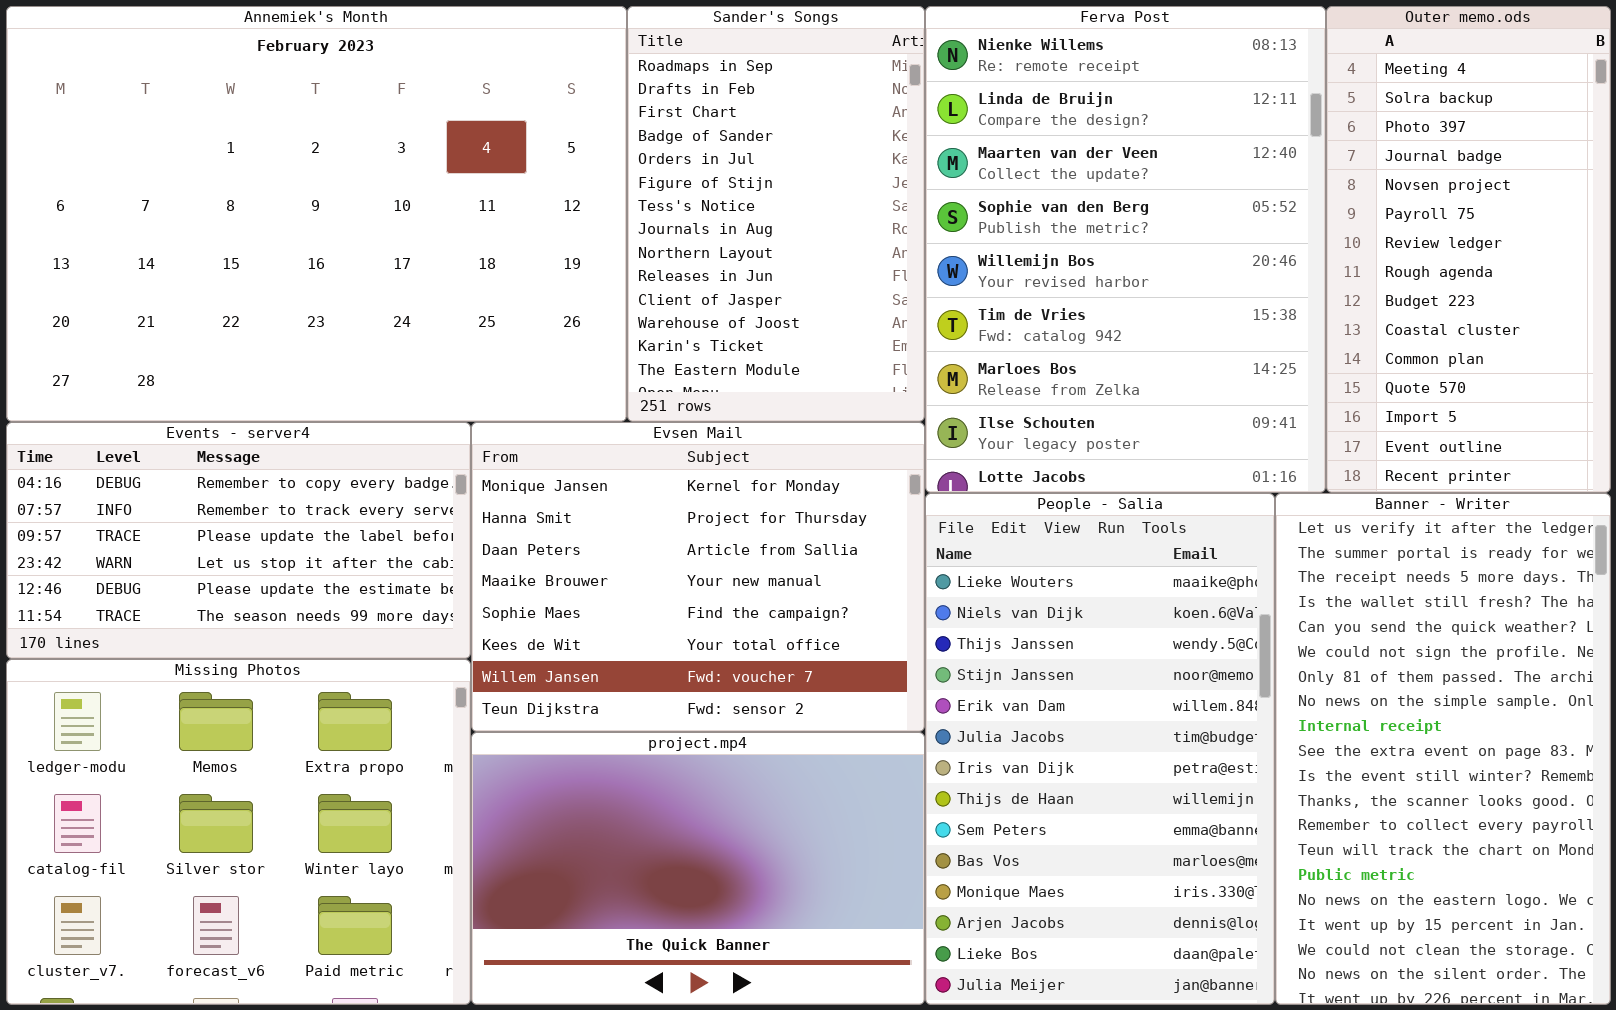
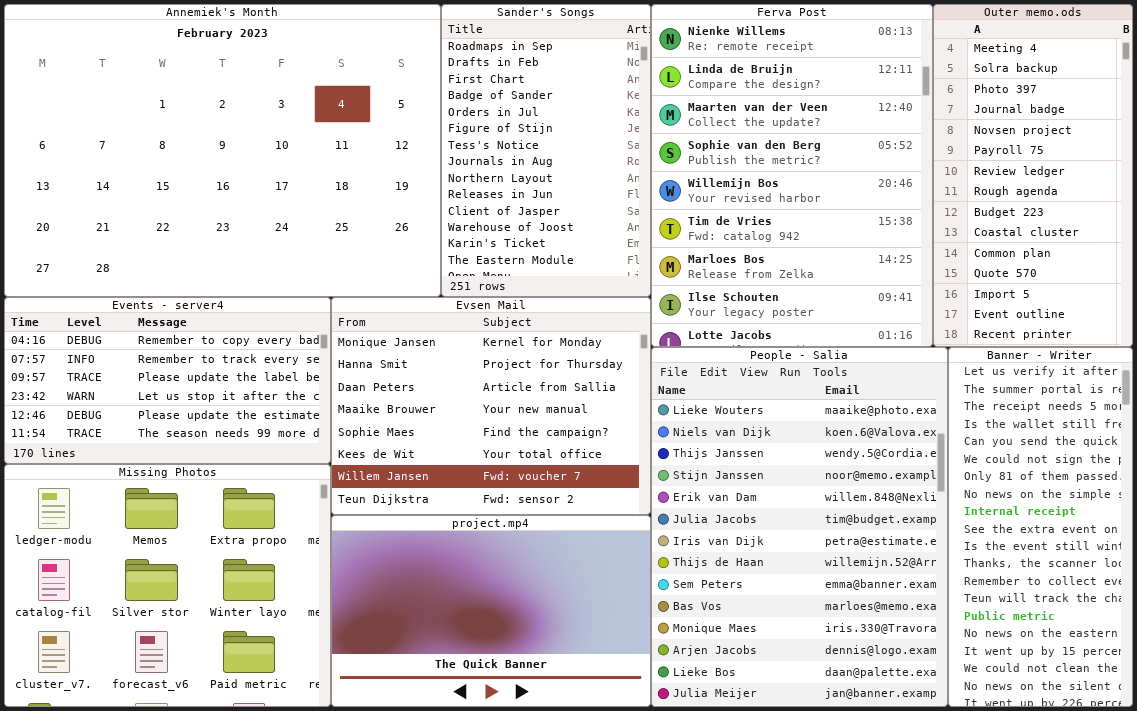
People - Salia: [925,493,1275,1005] -> [651,347,948,707], resized
Banner - Writer: [1275,493,1611,1005] -> [948,347,1133,707], resized

